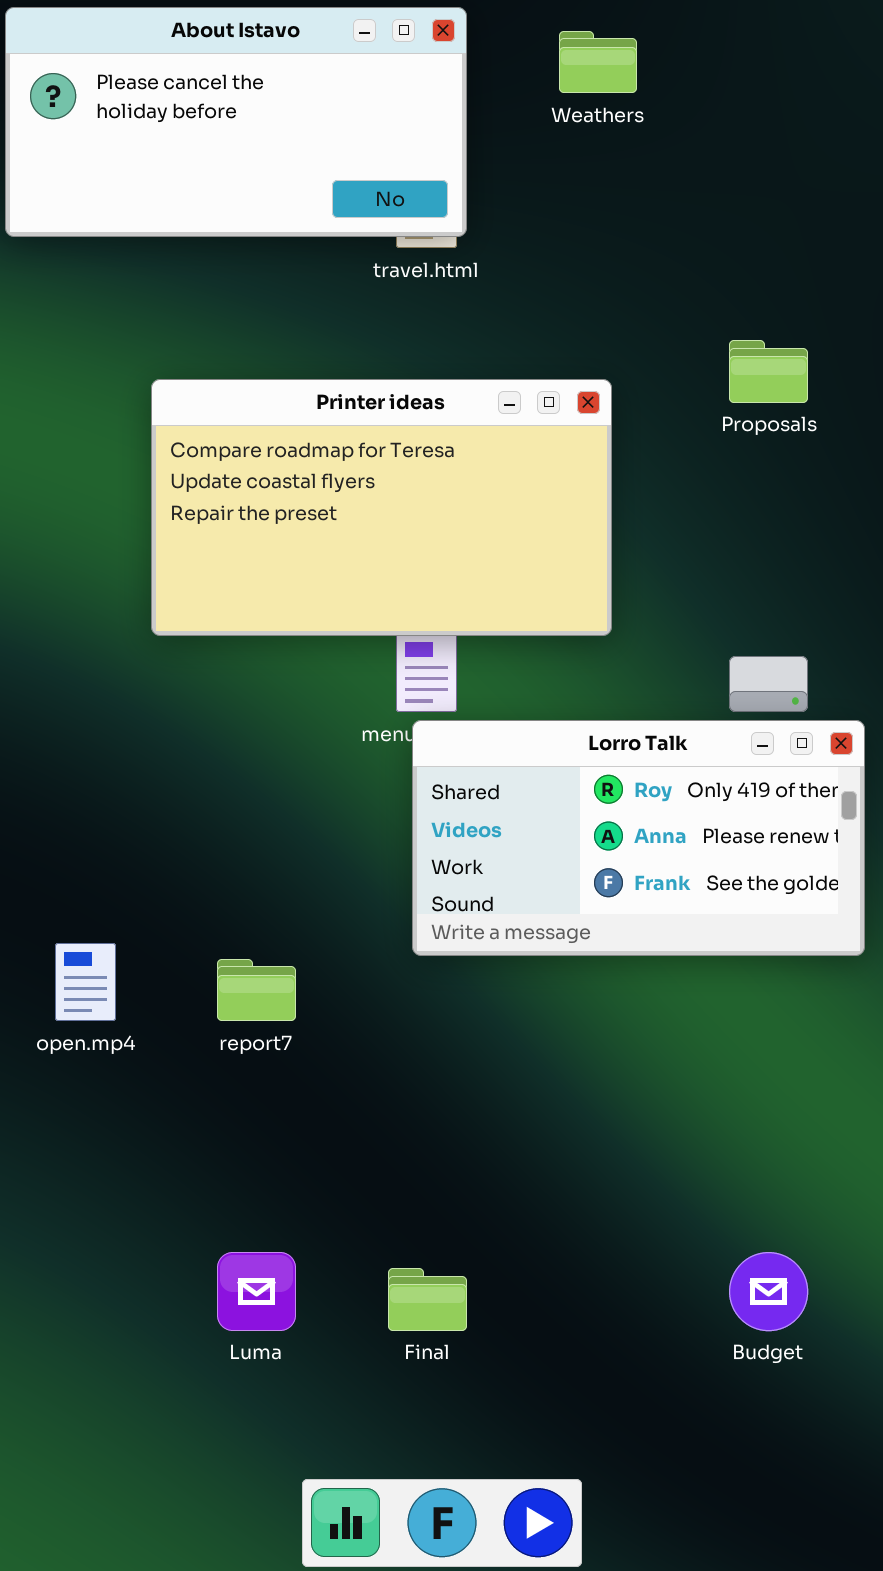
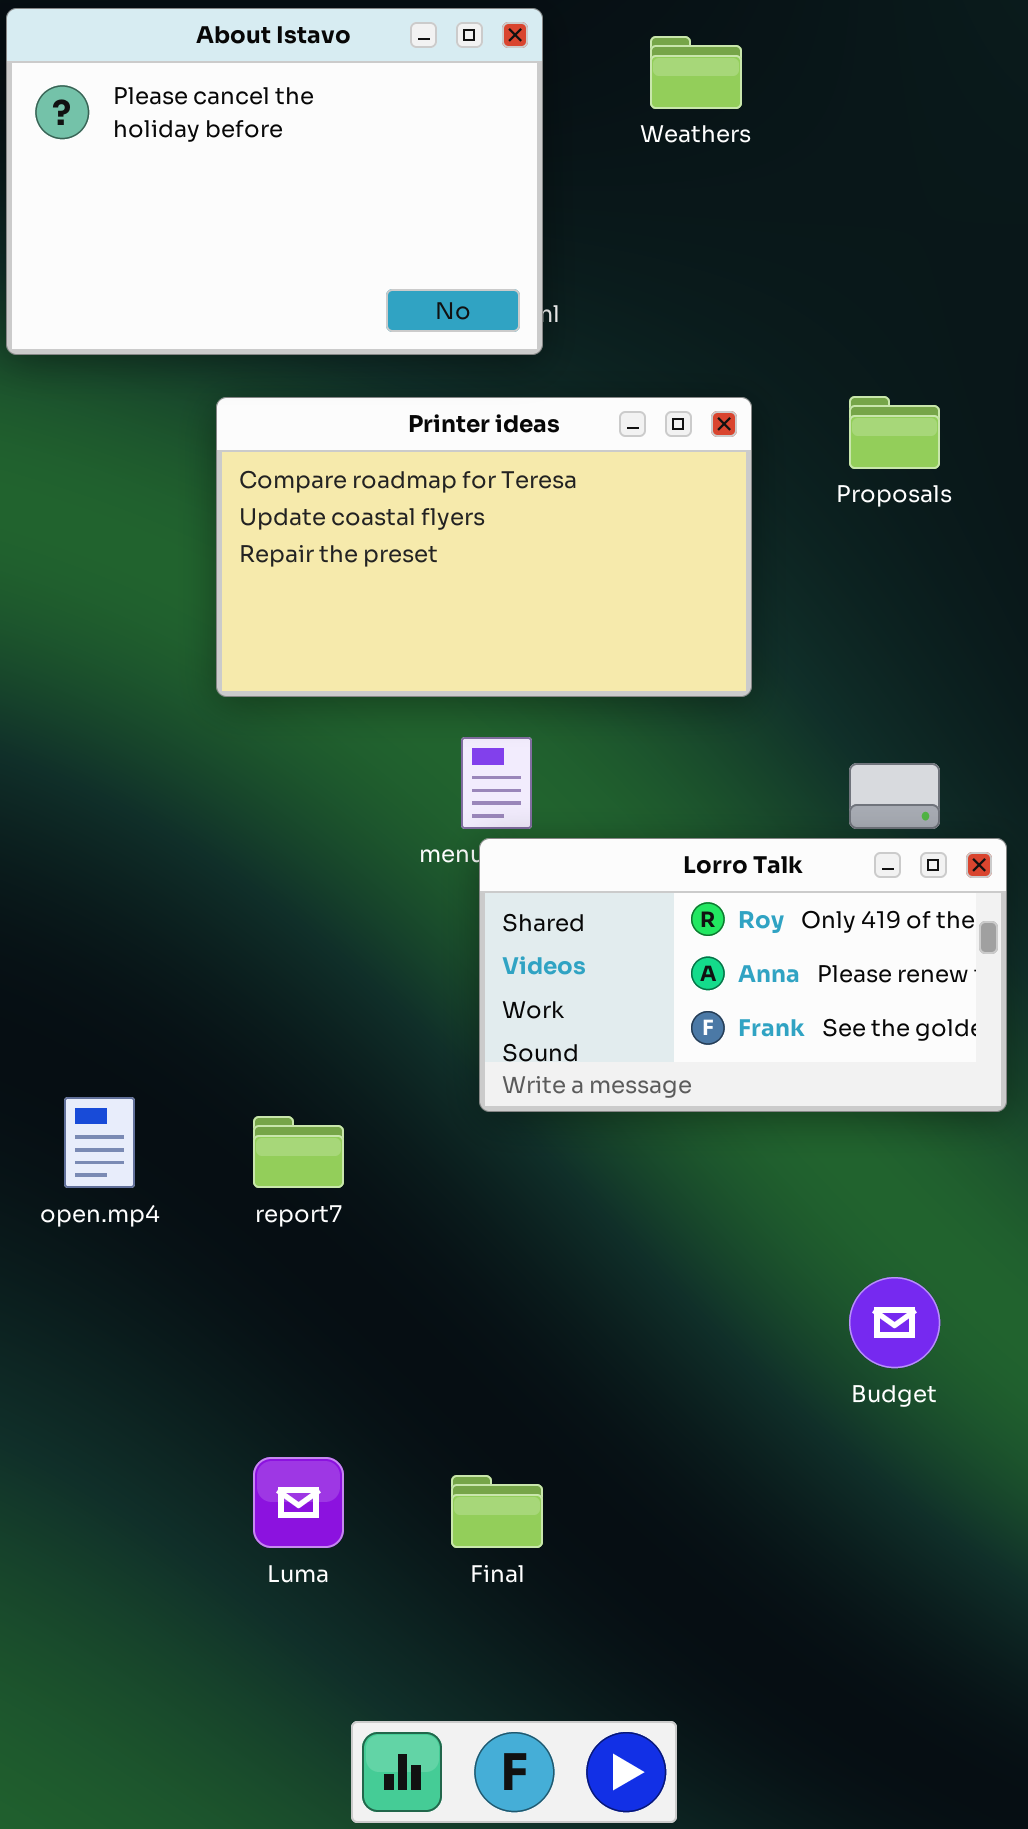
About Istavo: [5,7,467,237] -> [6,8,543,355], resized
Printer ideas: [151,379,612,636] -> [216,397,752,697], moved
Budget: [729,1252,808,1331] -> [849,1277,940,1368], moved

